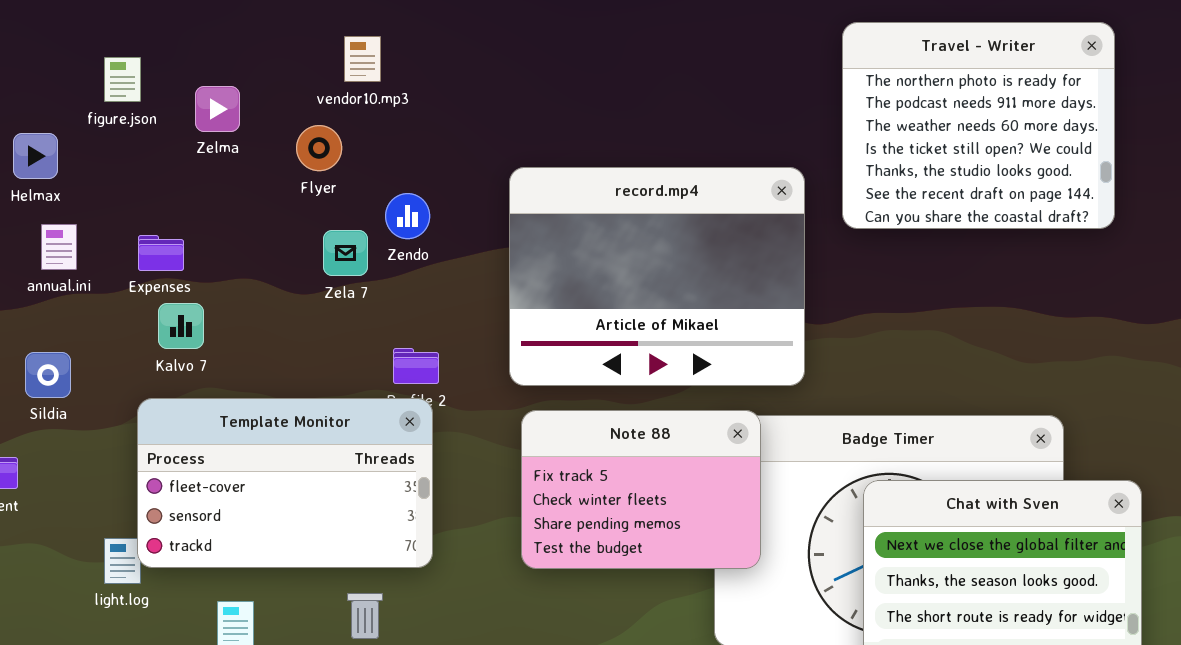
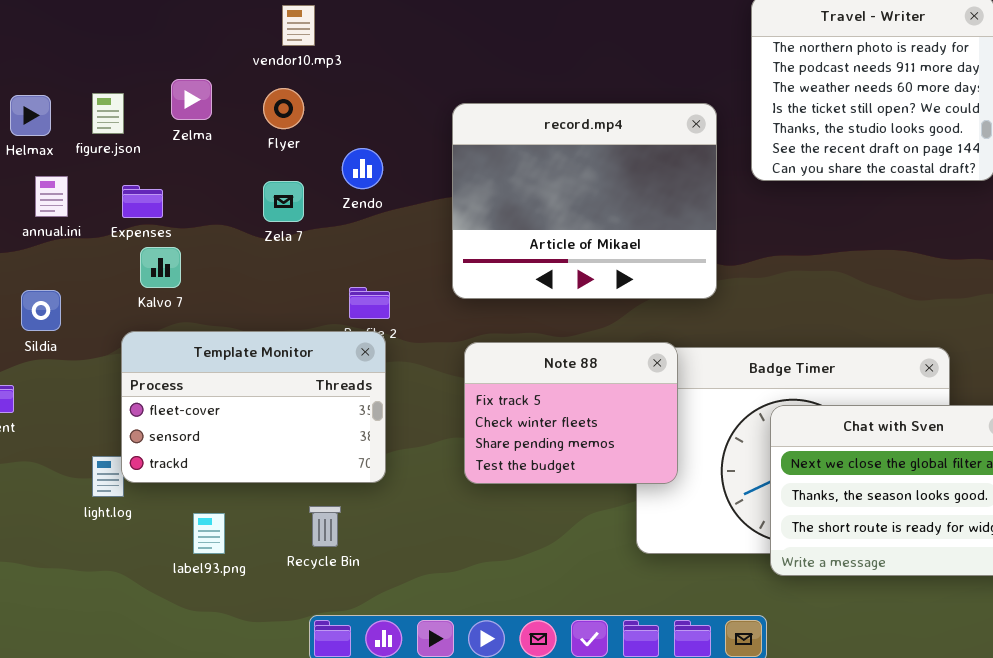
vendor10.mp3: [344,36,381,82] -> [282,5,315,46], moved
figure.json: [104,57,141,102] -> [92,93,124,134], moved
Zelma: [195,86,240,132] -> [171,79,212,120], moved
record.mp4: [509,167,805,386] -> [452,103,717,299], moved
Zela 7: [323,230,368,276] -> [263,181,304,222], moved

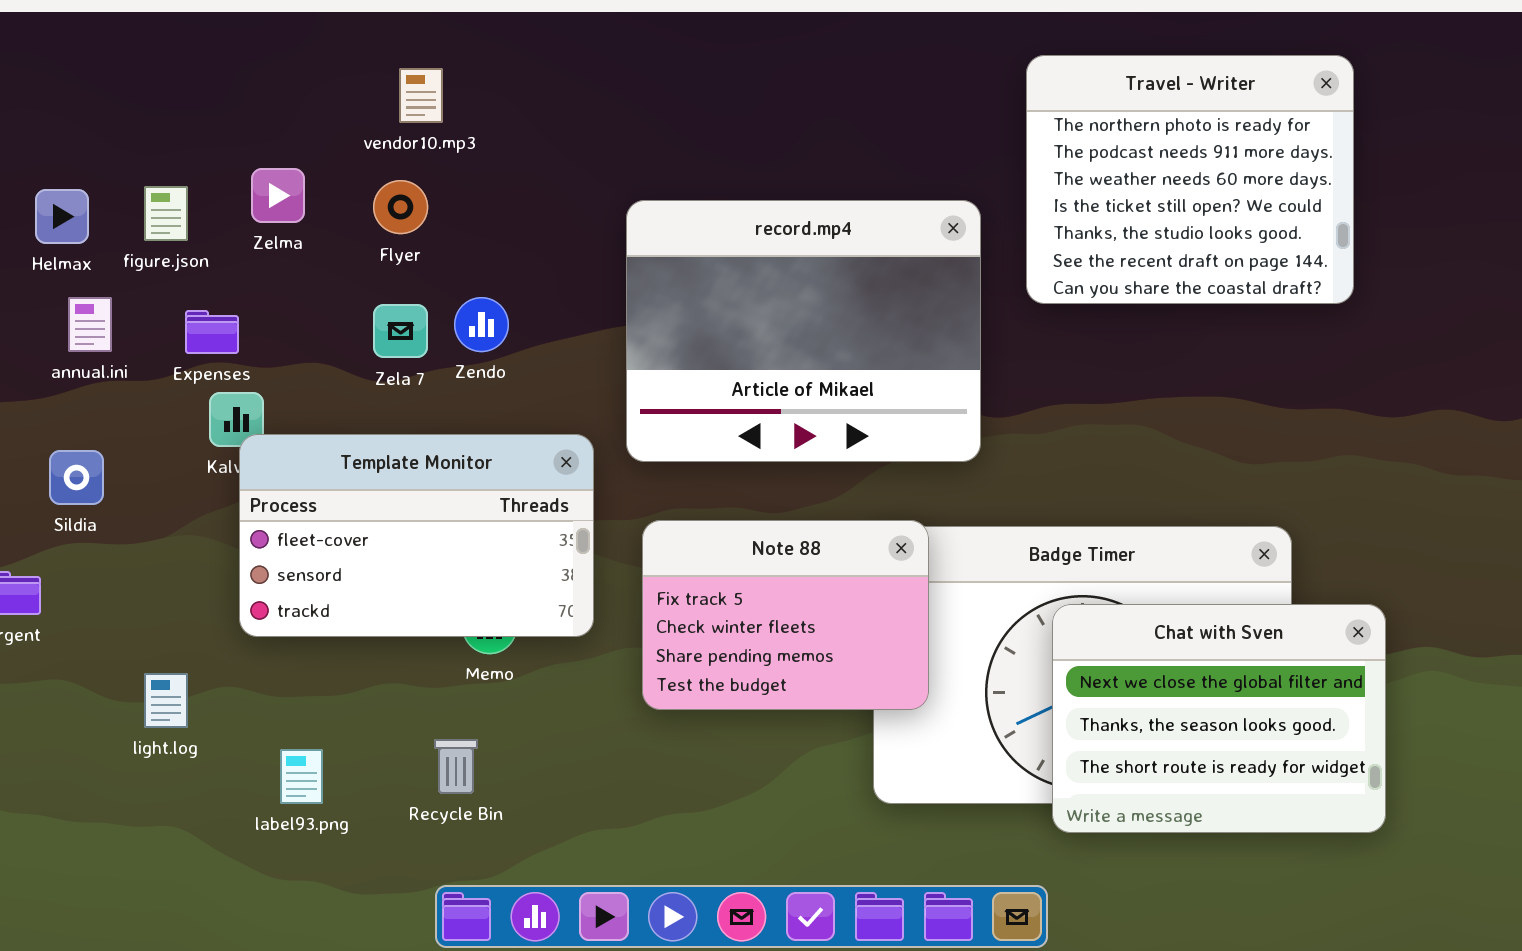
Zendo: [342,148,383,189] -> [454,297,509,352], moved
Template Monitor: [121,331,386,483] -> [239,434,594,637], moved

